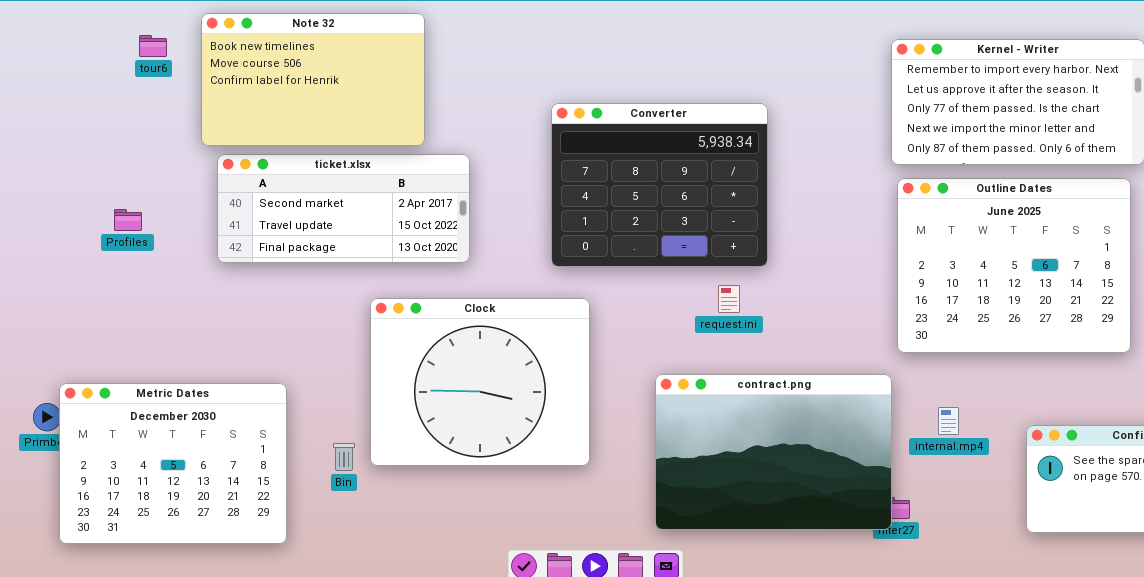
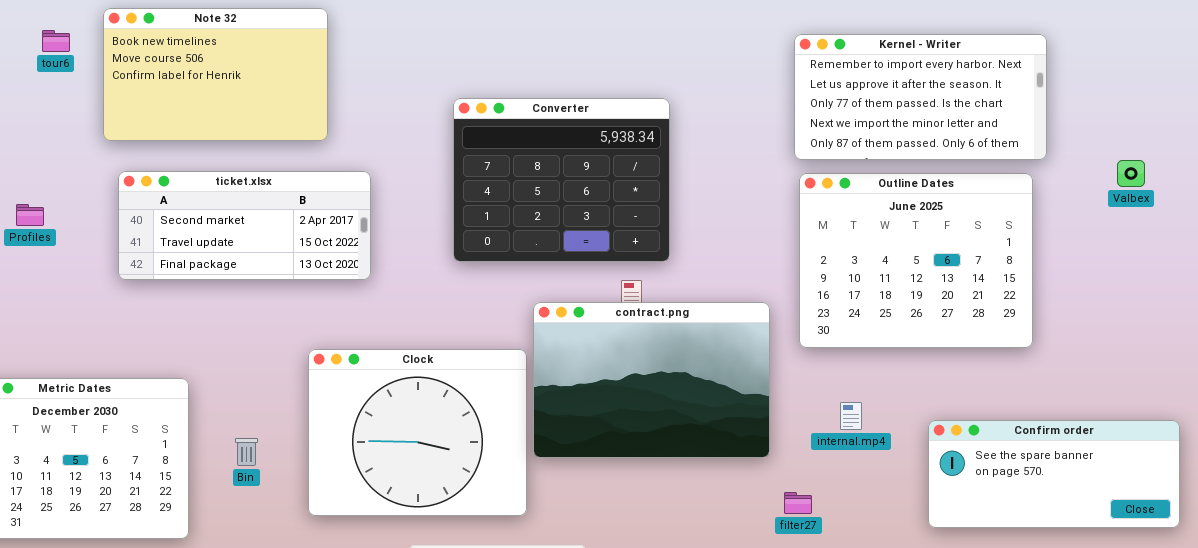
ticket.xlsx: [217,154,470,263] -> [118,171,371,280], moved
Clock: [370,298,590,466] -> [308,349,527,516], moved
contract.png: [655,374,892,530] -> [533,302,770,458], moved

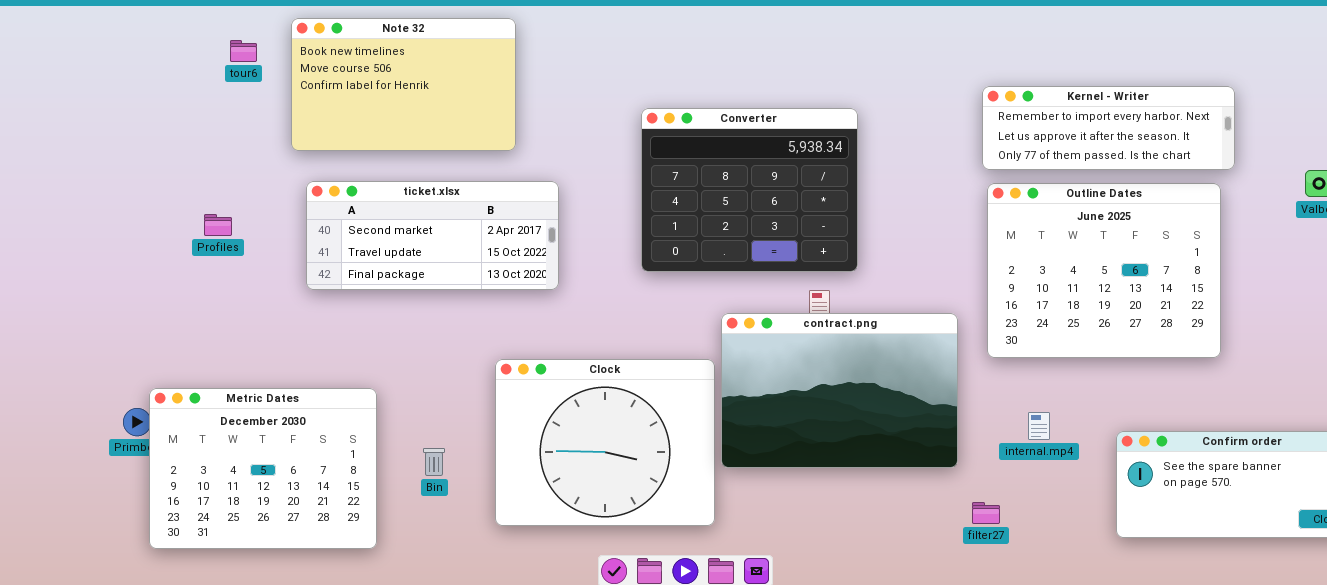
Kernel - Writer: [794,34,1047,160] -> [982,86,1235,170], resized

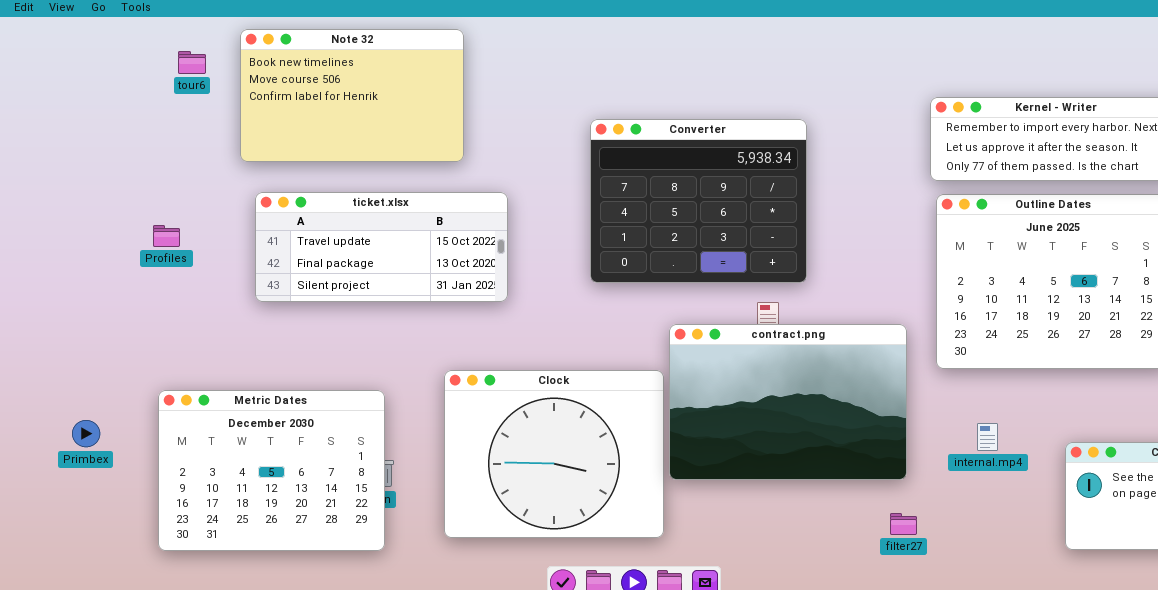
ticket.xlsx: [306,181,559,290] -> [255,192,508,302], scrolled down 1 row
Metric Dates: [149,388,377,549] -> [158,390,385,551], moved
filter27: [972,502,1000,524] -> [890,513,917,535], moved

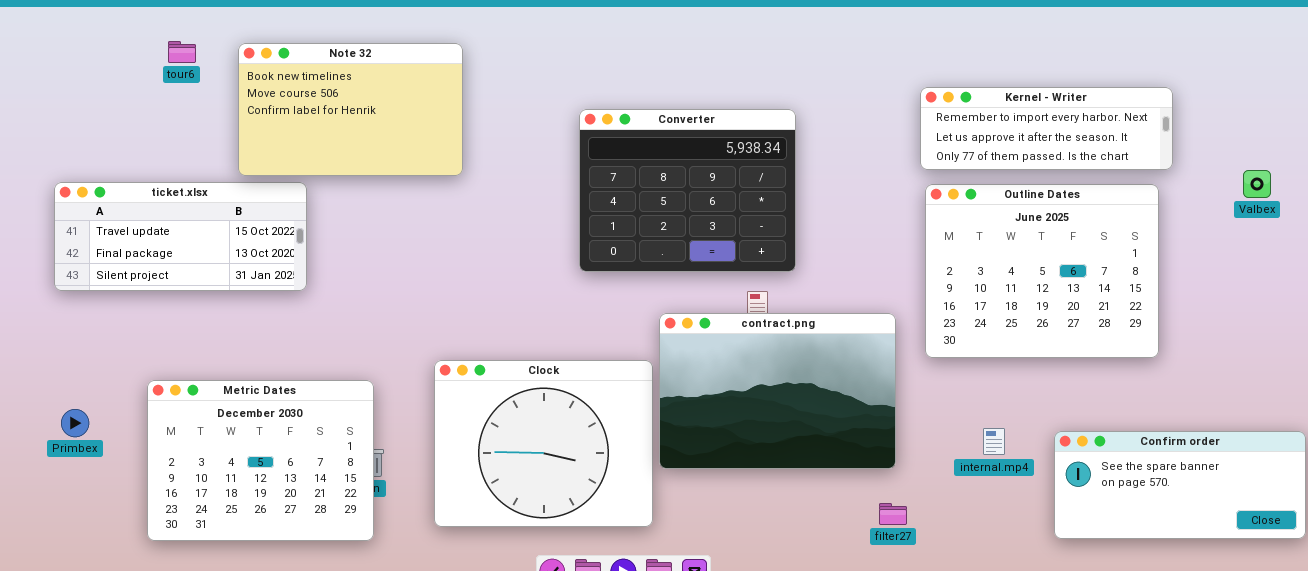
Note 32: [240,29,464,162] -> [238,43,463,176], moved
ticket.xlsx: [255,192,508,302] -> [54,182,307,291], moved
internal.mp4: [977,423,998,451] -> [983,428,1005,455], moved

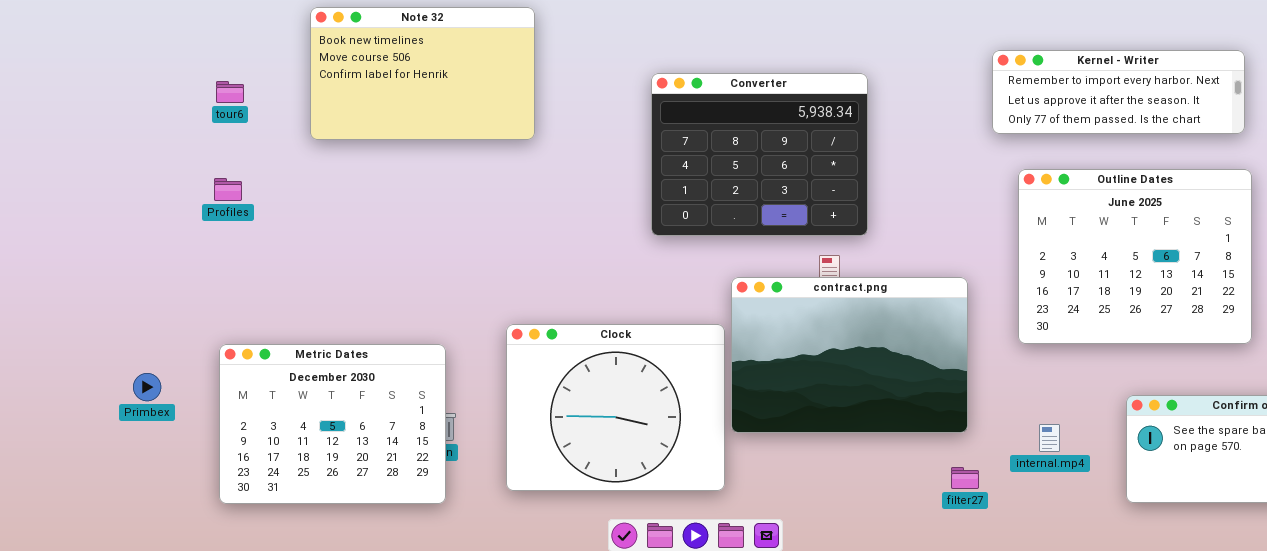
tour6: [168,41,196,63] -> [216,81,244,103], moved
ticket.xlsx: [54,182,307,291] -> none, closed
Outline Dates: [925,184,1159,358] -> [1018,169,1252,344], moved
internal.mp4: [983,428,1005,455] -> [1039,424,1060,452], moved

